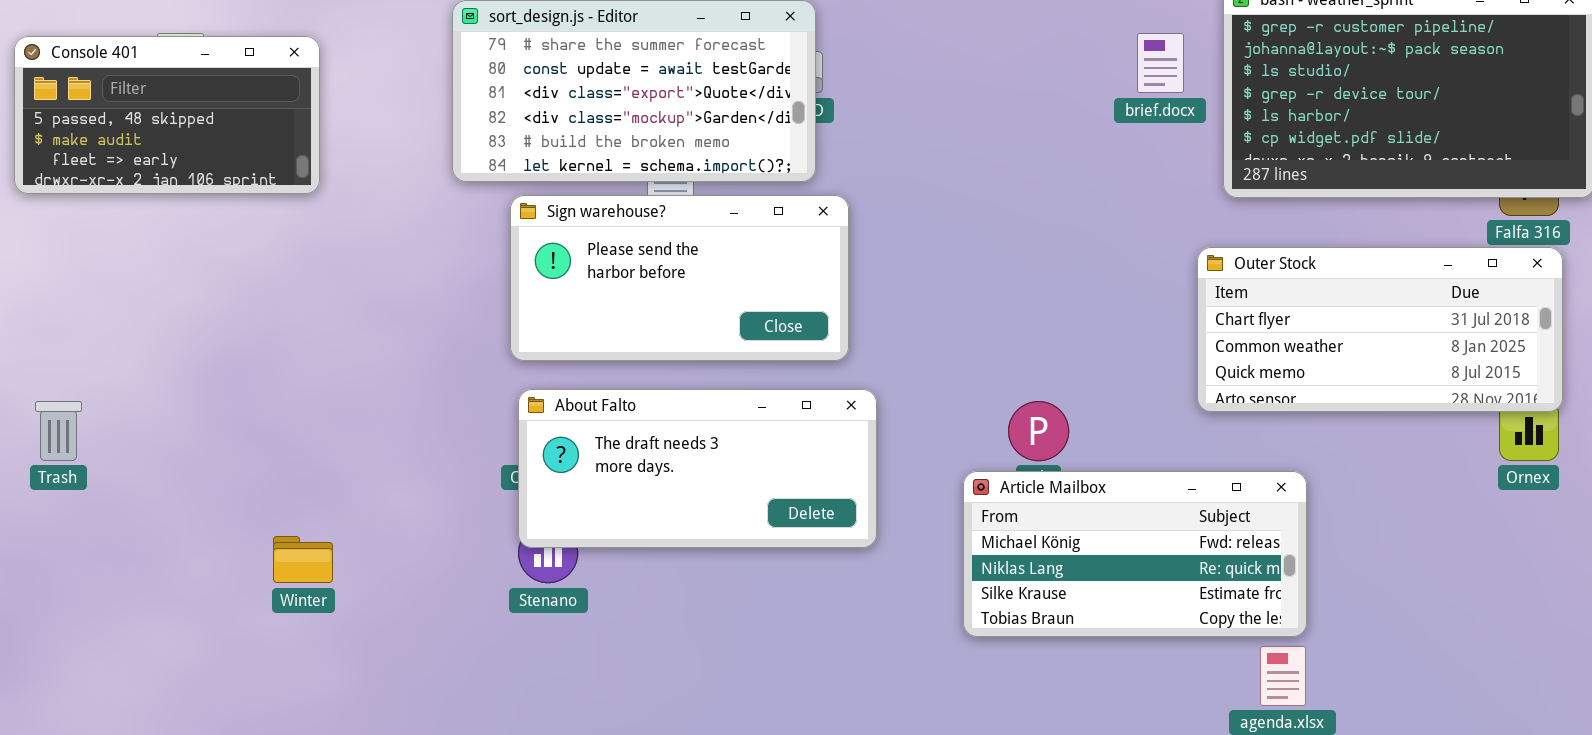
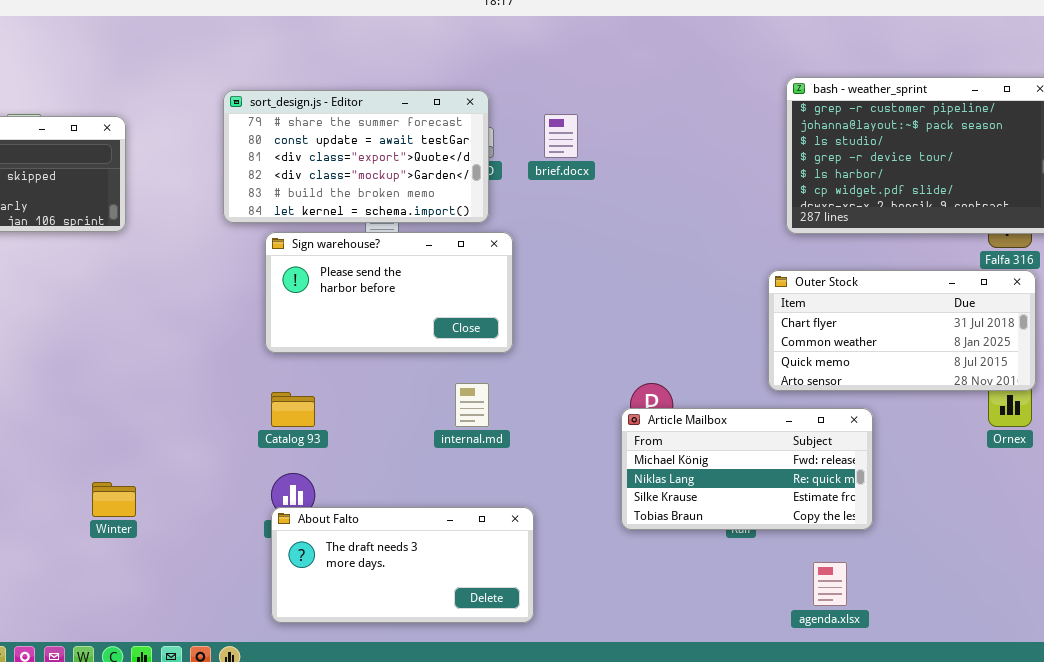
brief.docx: [1137,33,1184,93] -> [544,114,578,158], moved
About Falto: [518,389,877,548] -> [271,507,534,623], moved
Article Mailbox: [963,471,1307,637] -> [621,408,873,530], moved

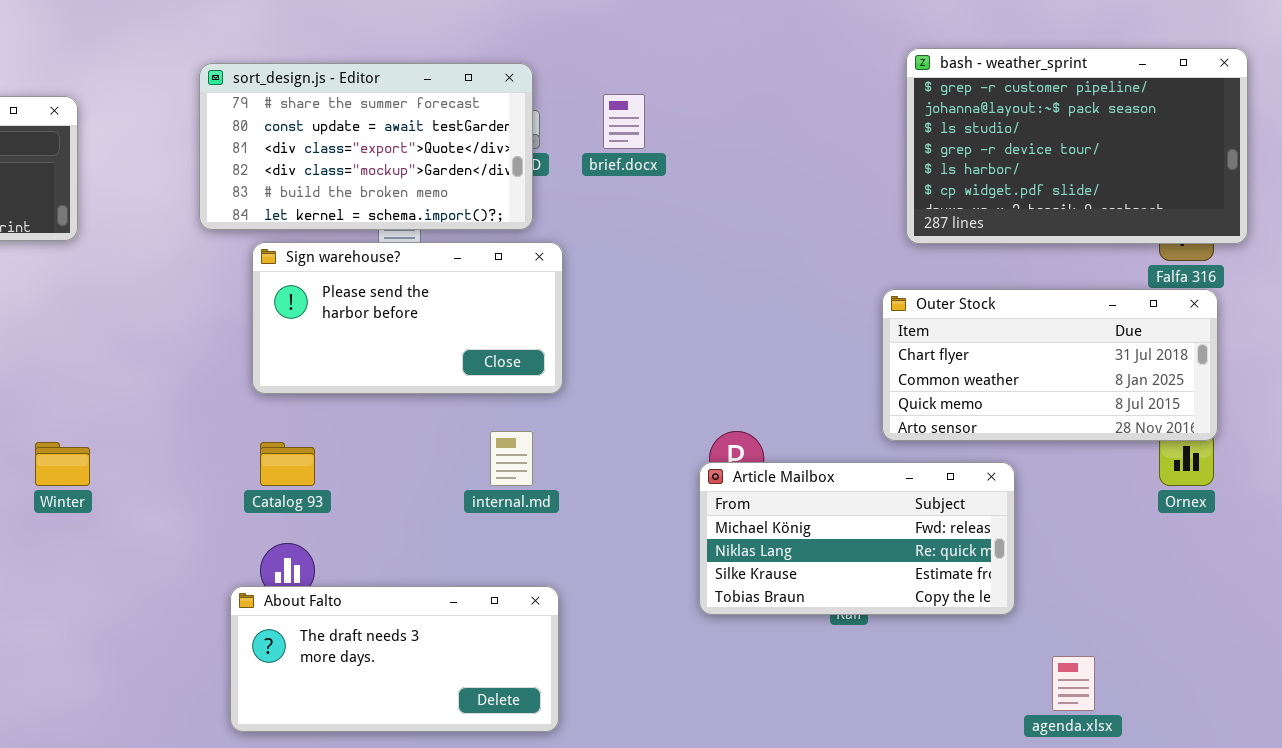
Winter: [92,482,136,517] -> [35,442,90,486], moved
About Falto: [271,507,534,623] -> [230,586,559,732], moved
agenda.xlsx: [813,562,847,606] -> [1052,656,1095,711], moved

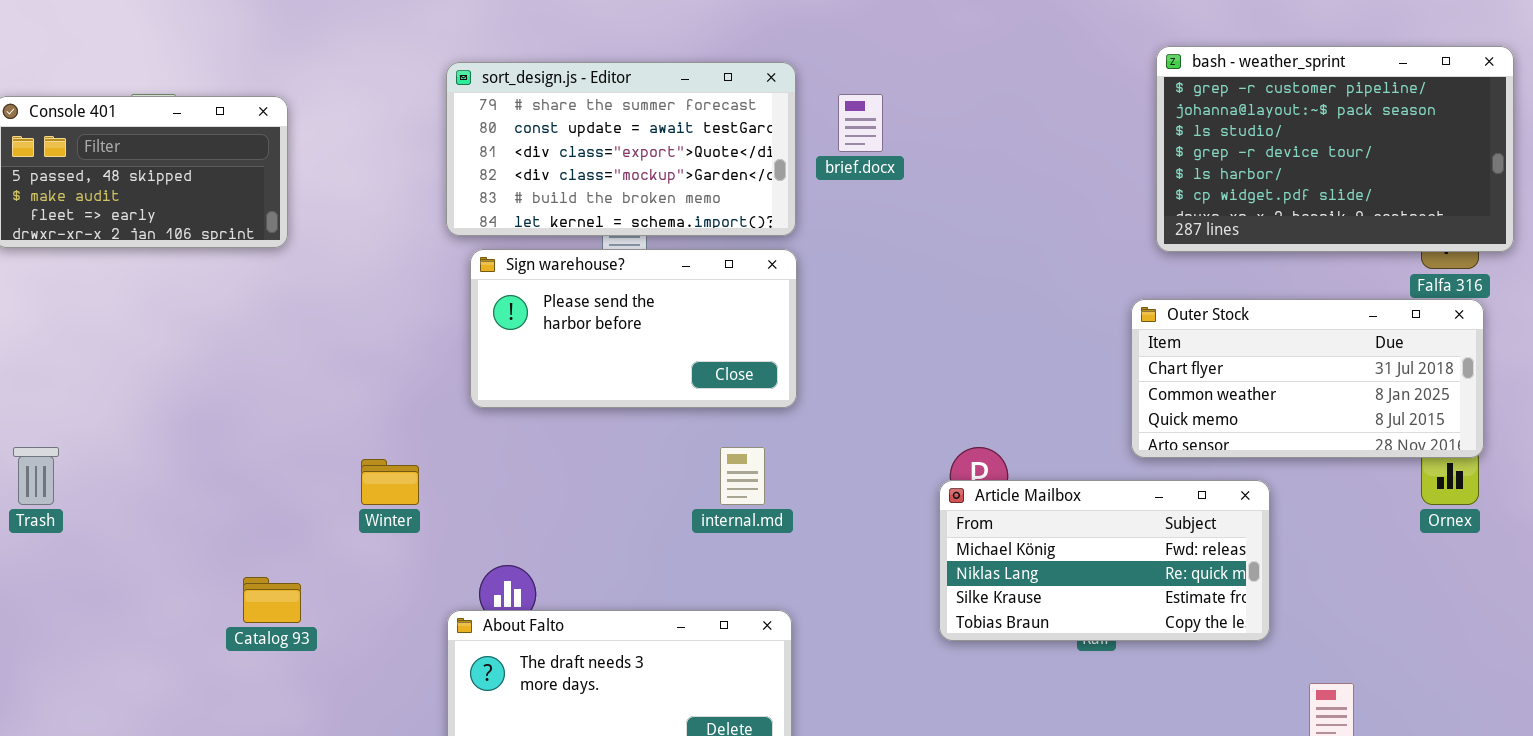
sort_design.js - Editor: [199,63,533,230] -> [446,62,796,236], moved
Winter: [35,442,90,486] -> [361,459,419,505], moved
Catalog 93: [260,442,315,486] -> [243,577,301,623], moved

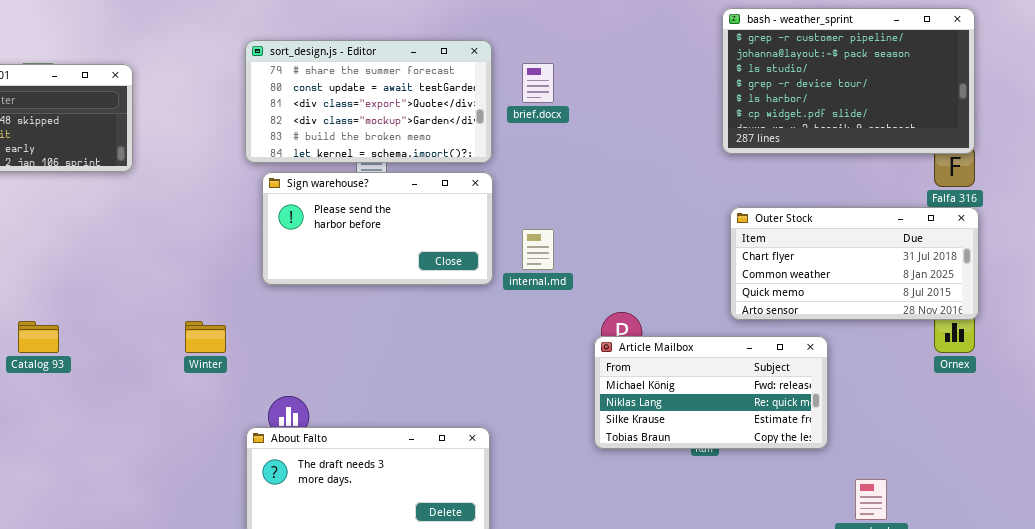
bash - weather_sprint: [1156,46,1514,252] -> [722,8,975,154], moved
internal.md: [720,447,765,505] -> [522,229,554,270], moved
Catalog 93: [243,577,301,623] -> [18,321,59,353], moved

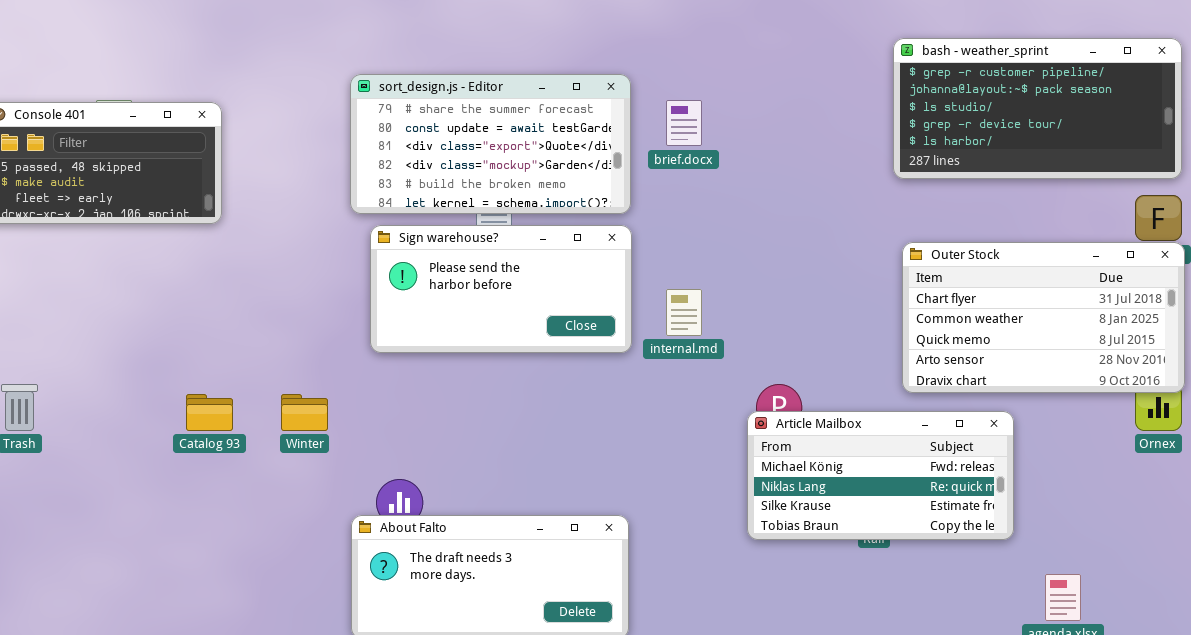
bash - weather_sprint: [722,8,975,154] -> [893,38,1182,179], resized
Outer Stock: [730,207,979,320] -> [902,242,1185,393], resized
Catalog 93: [18,321,59,353] -> [186,394,233,431], moved

